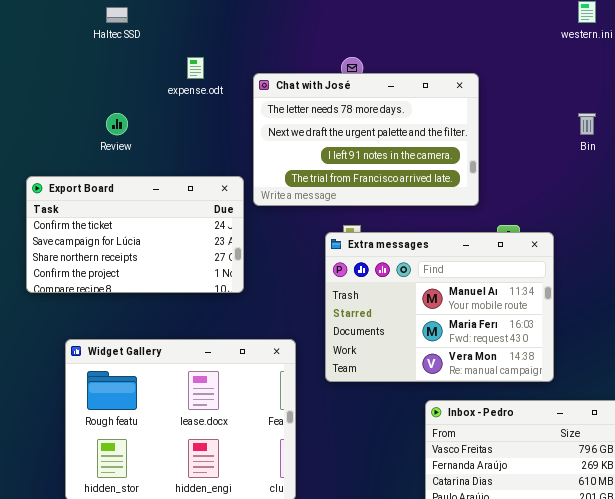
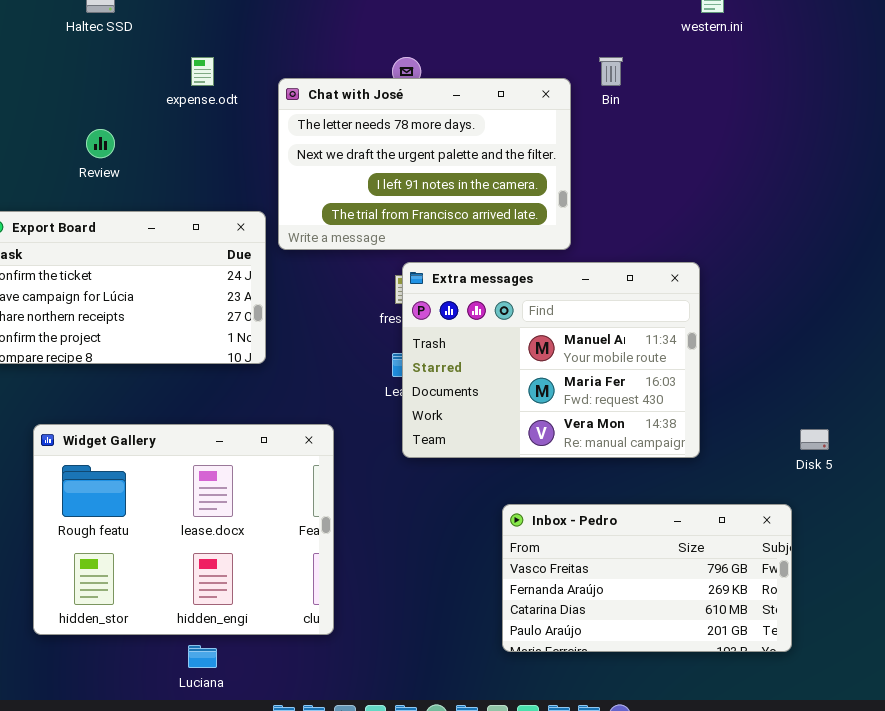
Bin: [578,113,596,135] -> [599,57,623,86], moved
Extra messages: [325,232,554,382] -> [402,262,700,458], moved

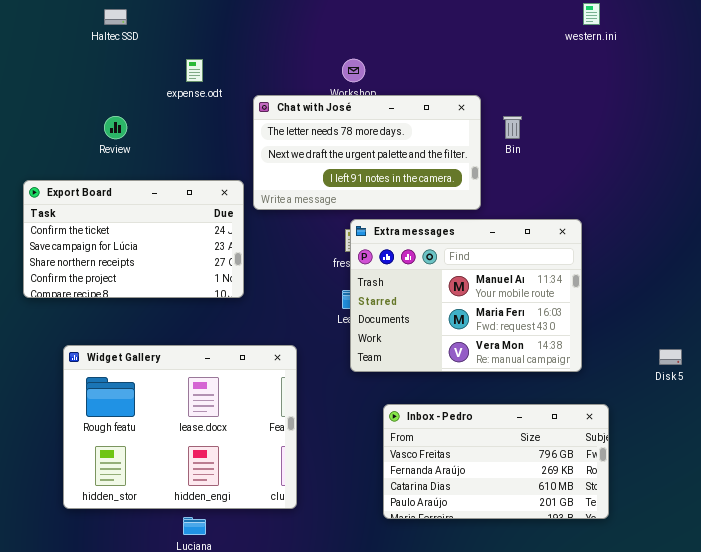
Bin: [599,57,623,86] -> [503,116,522,139], moved
Chat with José: [278,78,571,250] -> [253,95,481,210], resized
Inbox - Pedro: [502,504,792,652] -> [383,404,609,519], moved

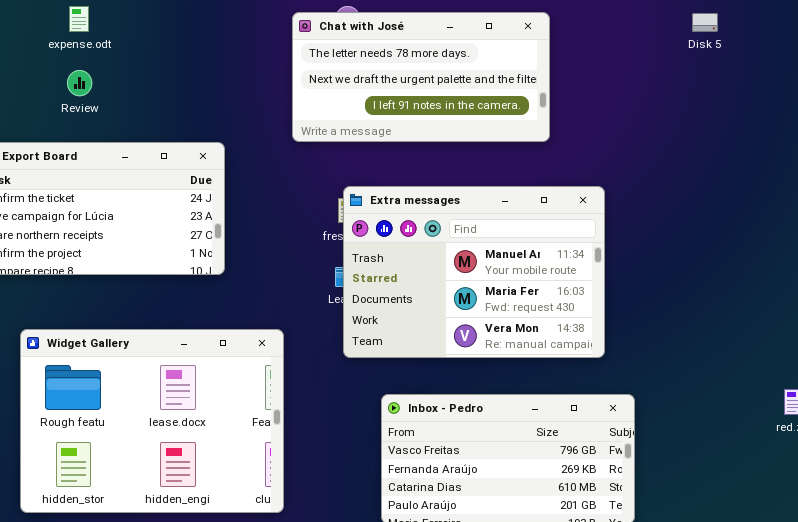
expense.odt: [186,59,203,82] -> [69,6,89,32], moved
Chat with José: [253,95,481,210] -> [292,12,550,142], moved
Disk 5: [659,349,682,365] -> [692,13,718,32], moved

